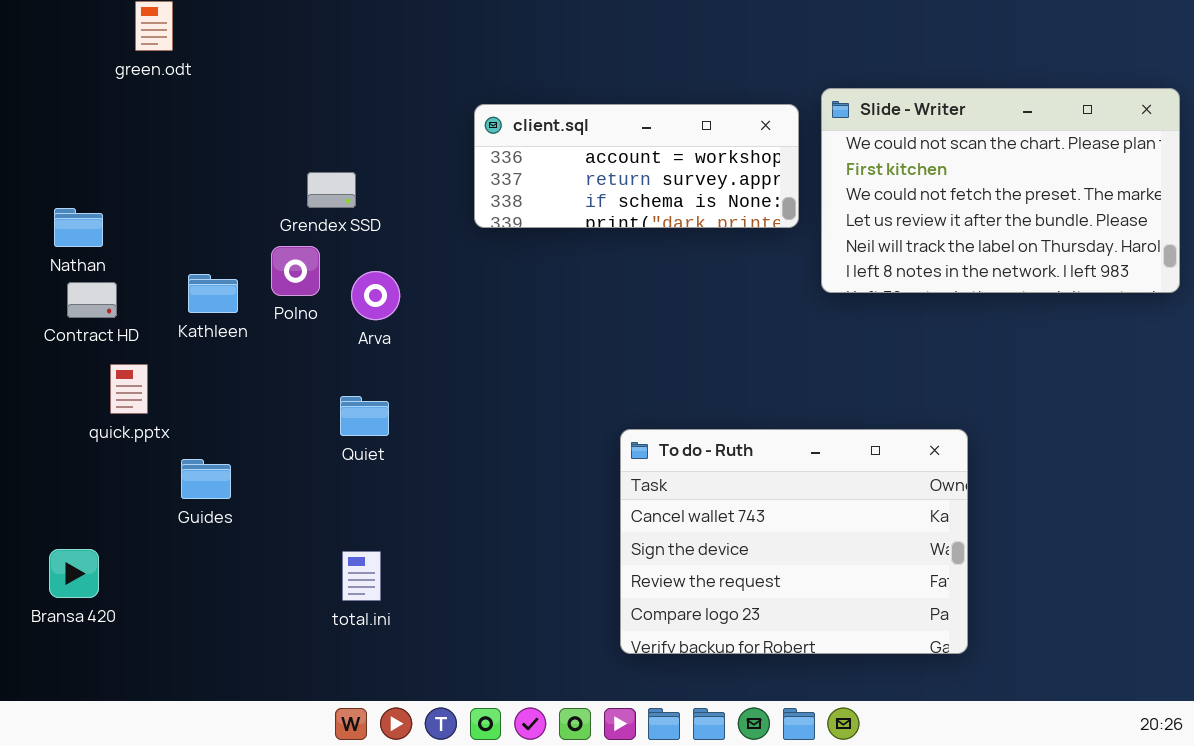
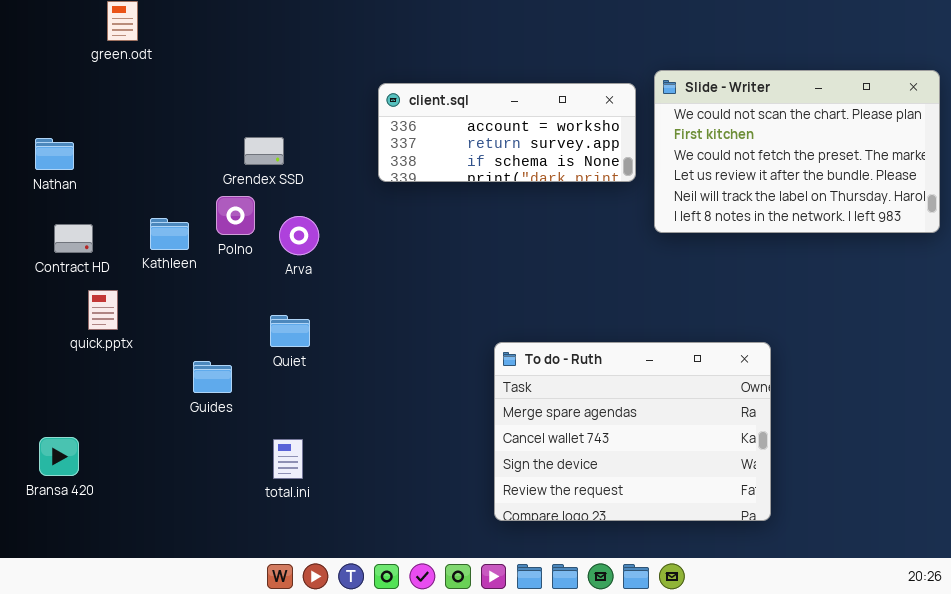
Nathan: [54,208,103,247] -> [35,138,74,170], moved
To do - Ruth: [620,429,968,654] -> [494,342,771,521], scrolled up 1 row
Guides: [181,459,231,499] -> [193,361,232,393], moved

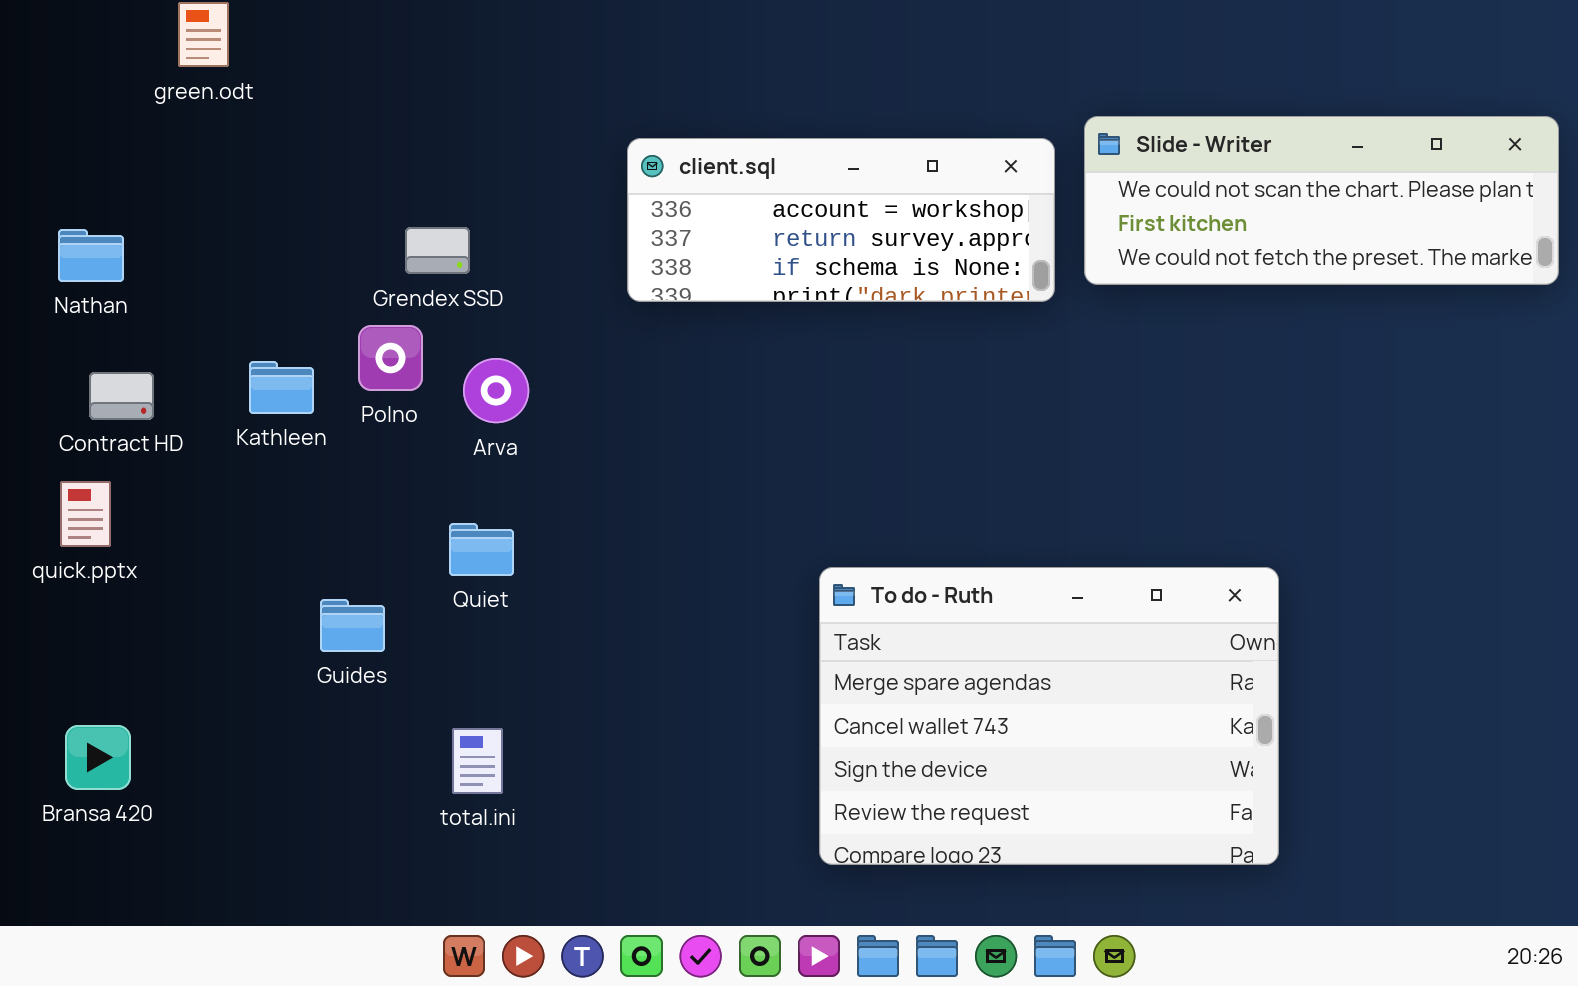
Slide - Writer: [654,70,940,233] -> [1084,116,1559,285], resized
quick.pptx: [88,290,118,330] -> [60,481,111,547], moved

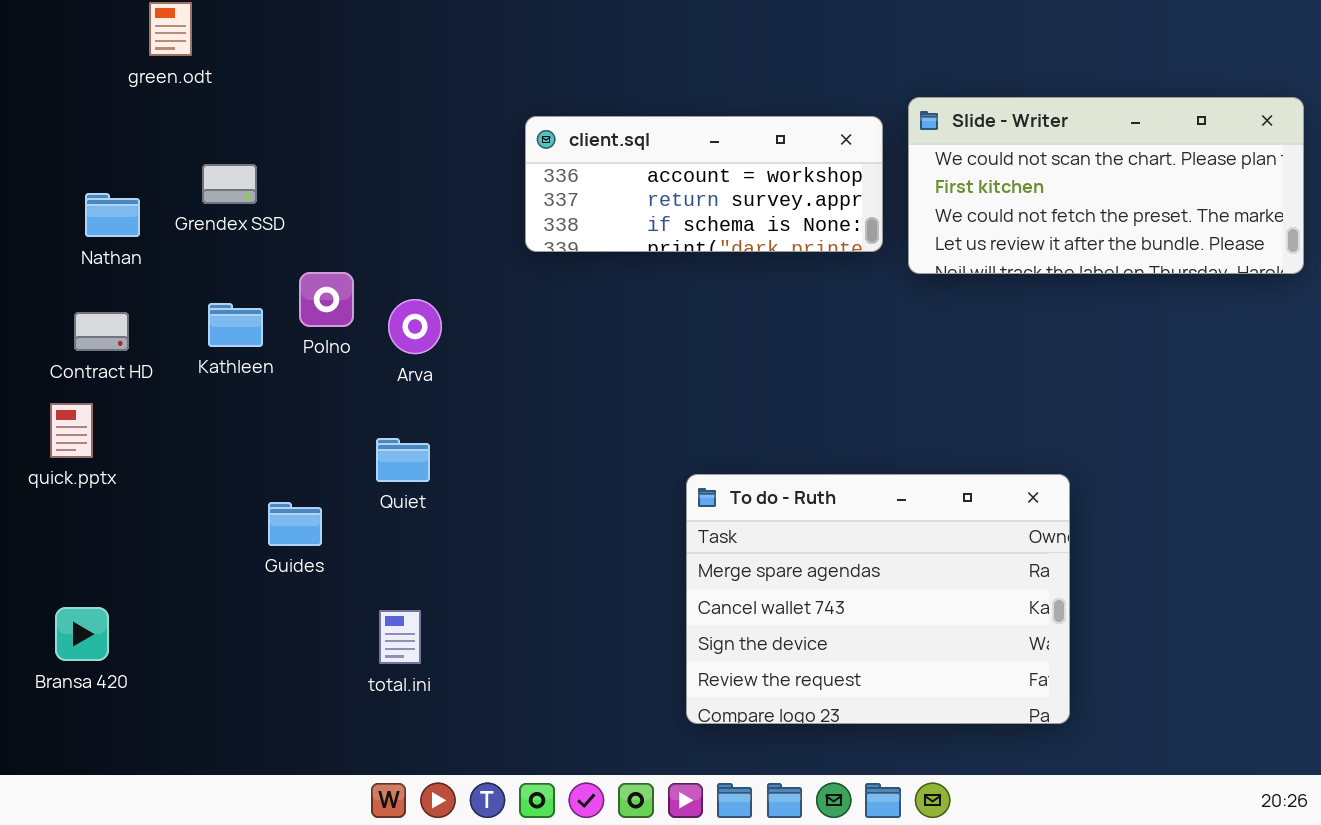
Slide - Writer: [1084,116,1559,285] -> [908,97,1304,274], resized
Grendex SSD: [405,227,470,274] -> [202,164,257,204], moved
Nathan: [58,229,124,282] -> [85,193,140,237], moved

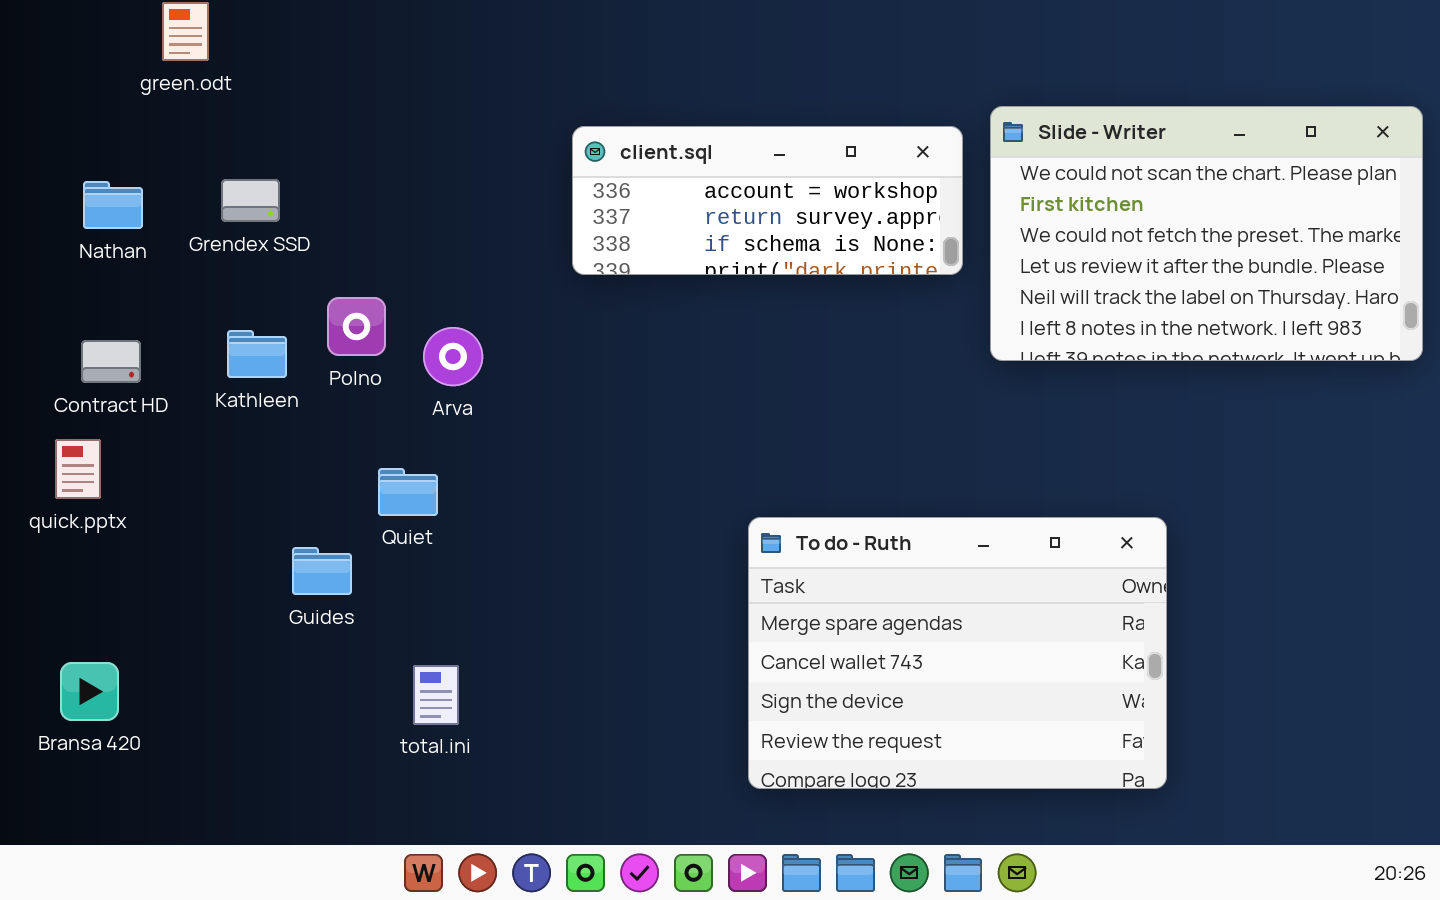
Slide - Writer: [908,97,1304,274] -> [990,106,1423,361], resized
Nathan: [85,193,140,237] -> [83,181,143,229], moved
Quiet: [376,438,430,482] -> [378,468,438,516], moved

